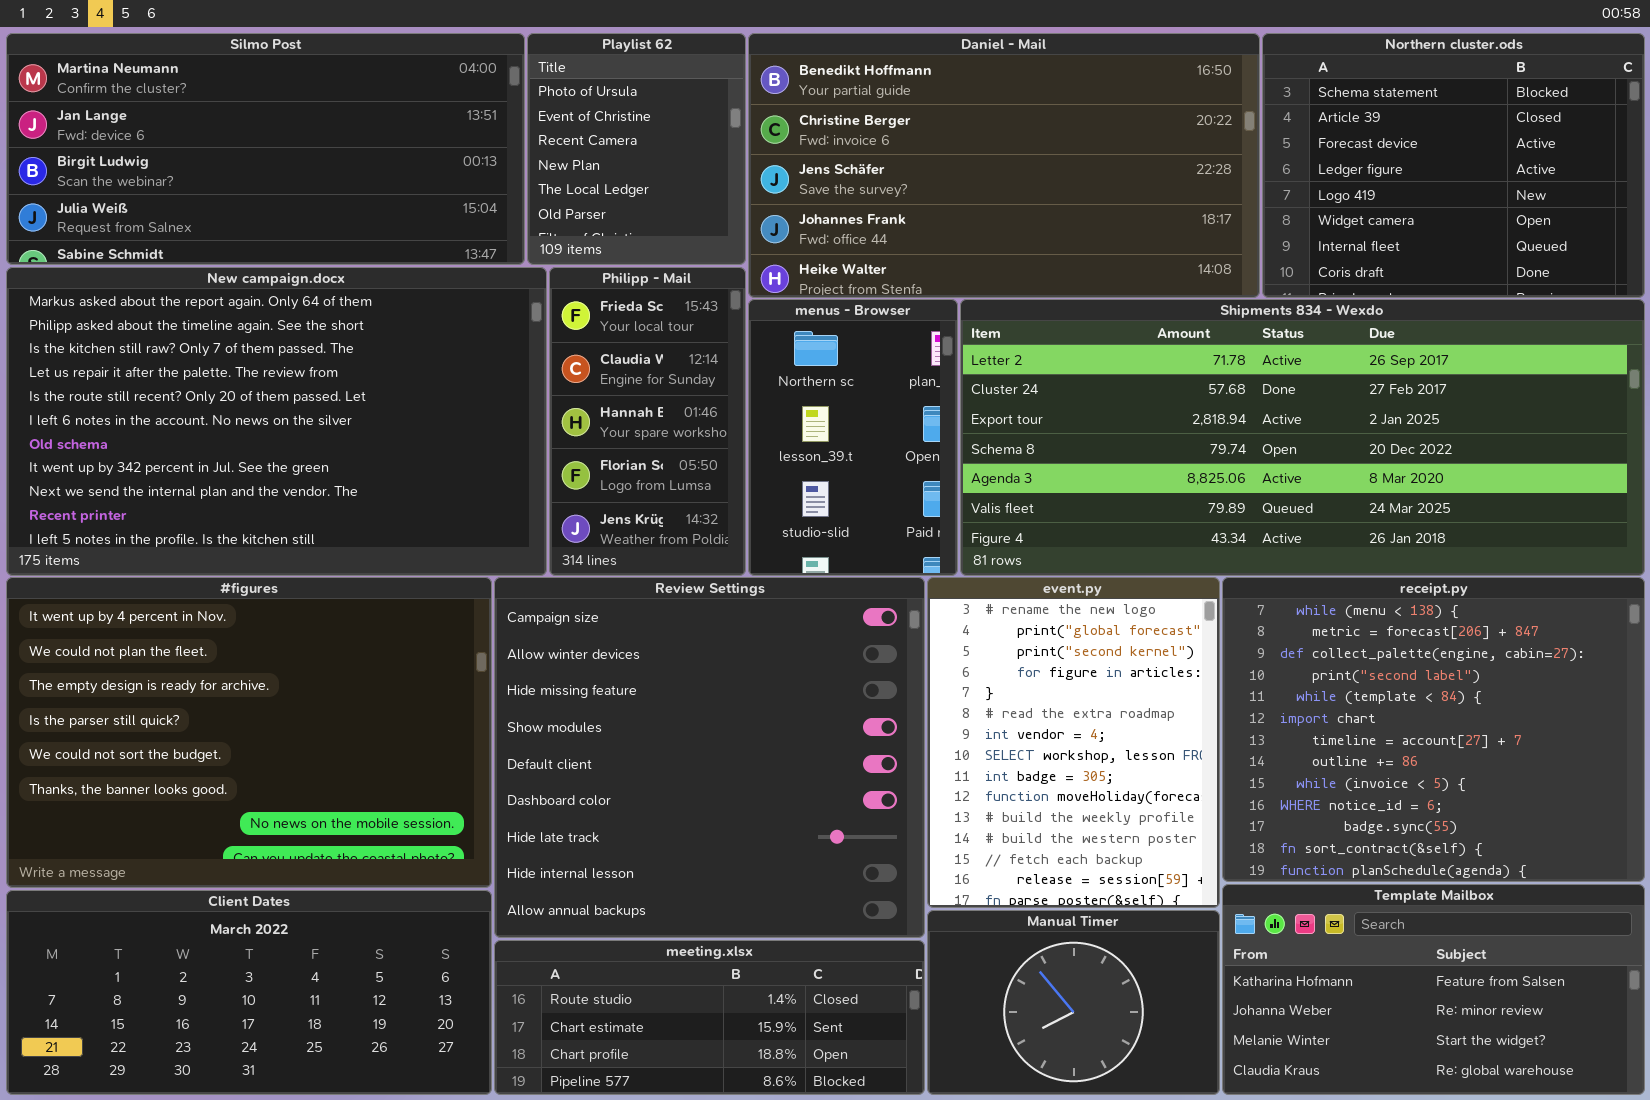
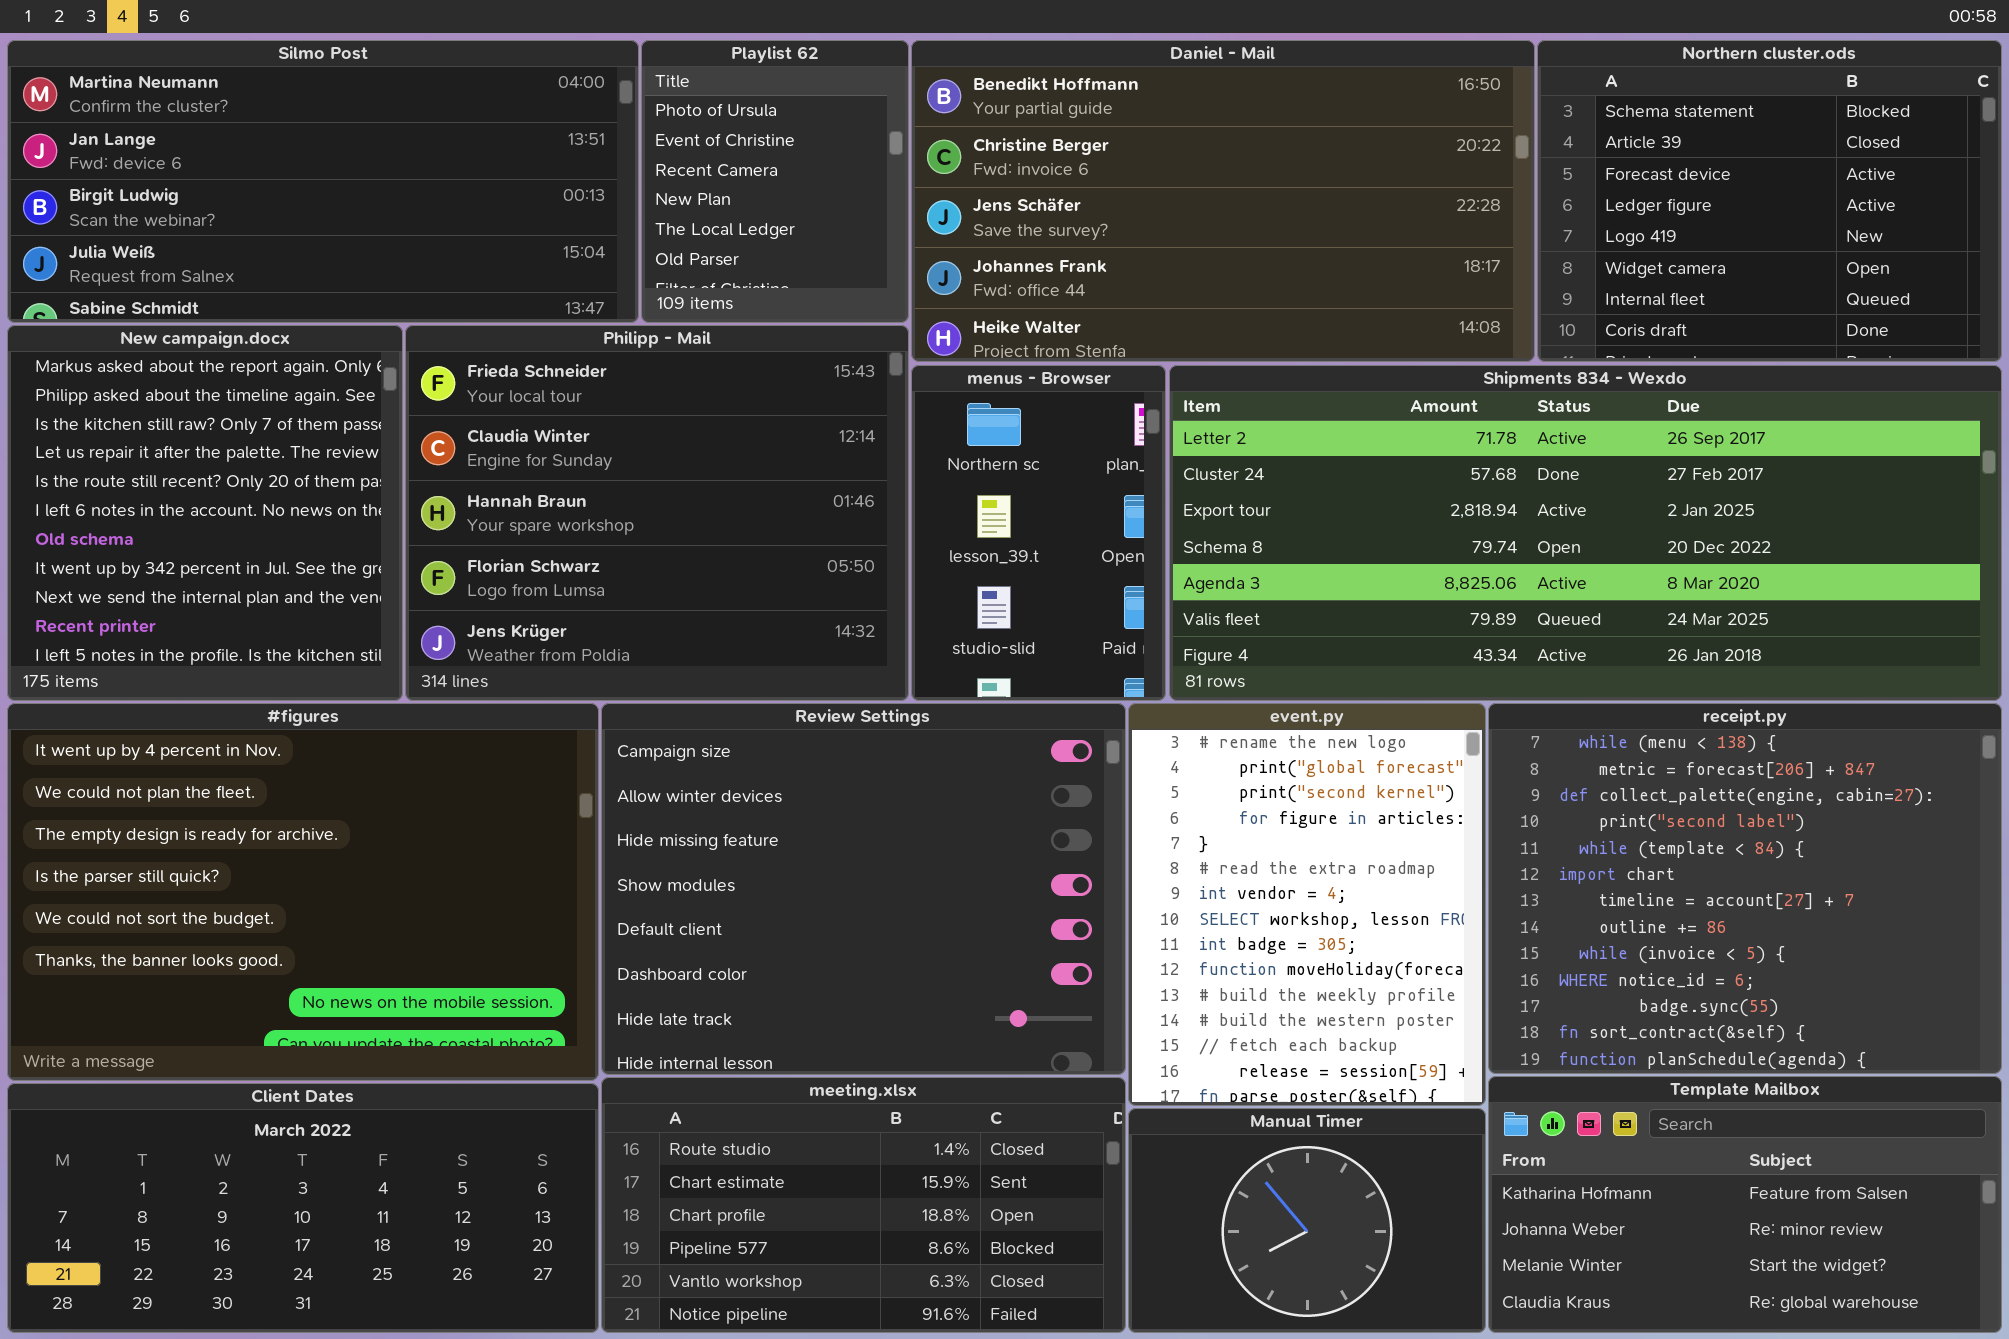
New campaign.docx: [6,267,547,576] -> [7,325,403,701], resized
Philipp - Mail: [549,267,746,576] -> [405,325,909,701], resized
Review Settings: [494,577,925,938] -> [601,703,1126,1075], resized
meeting.xlsx: [494,940,925,1095] -> [601,1077,1126,1333], resized

